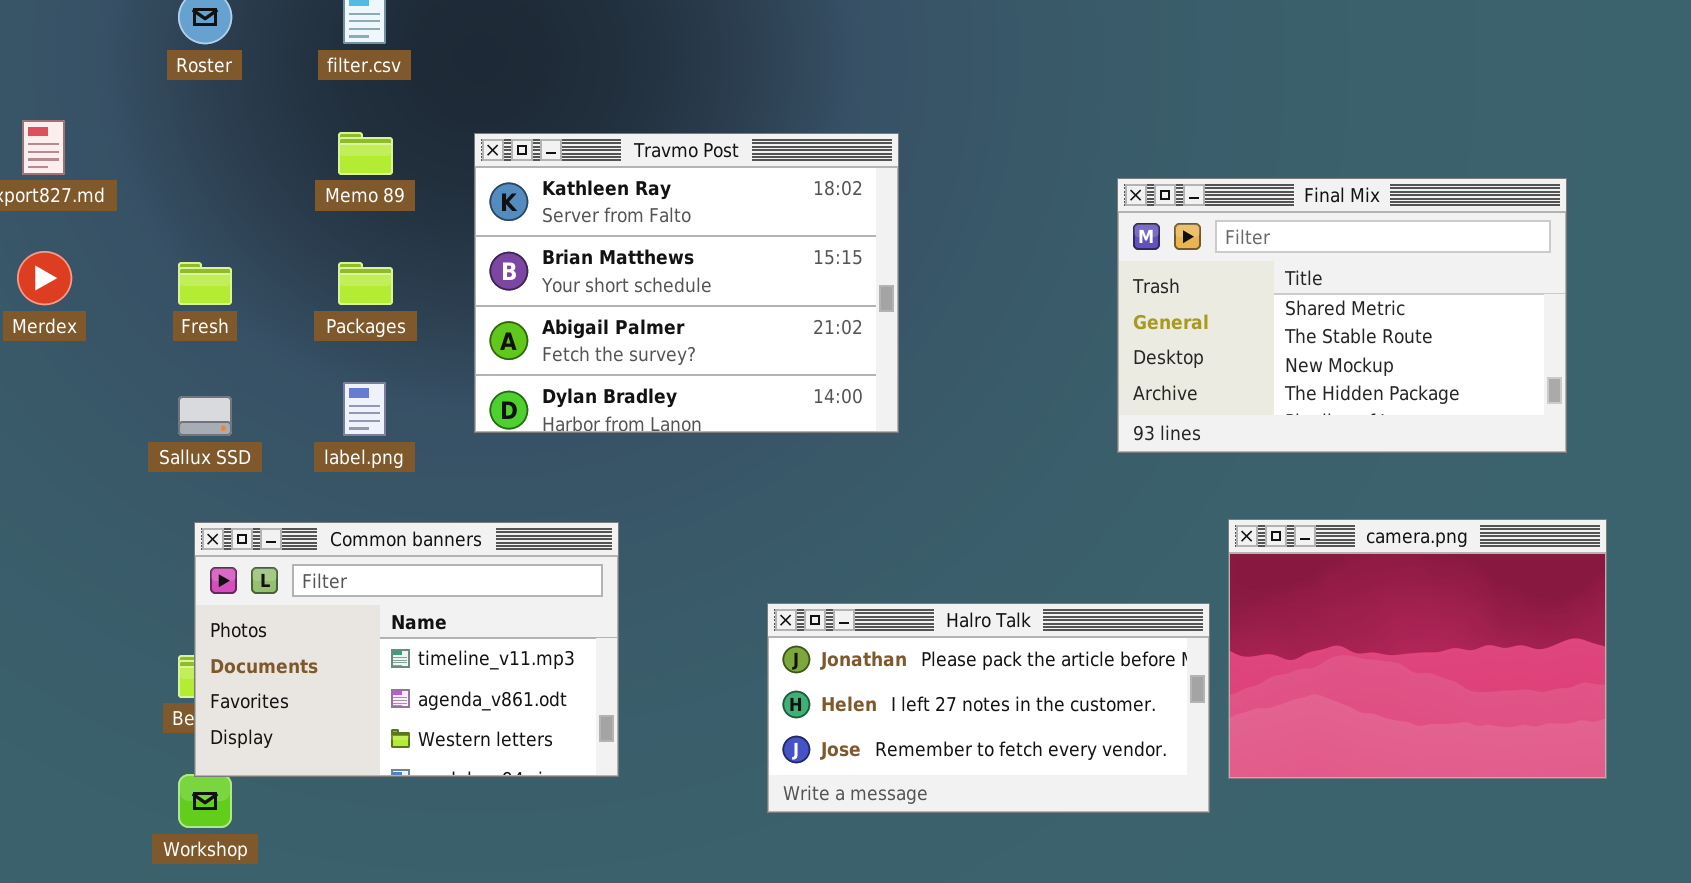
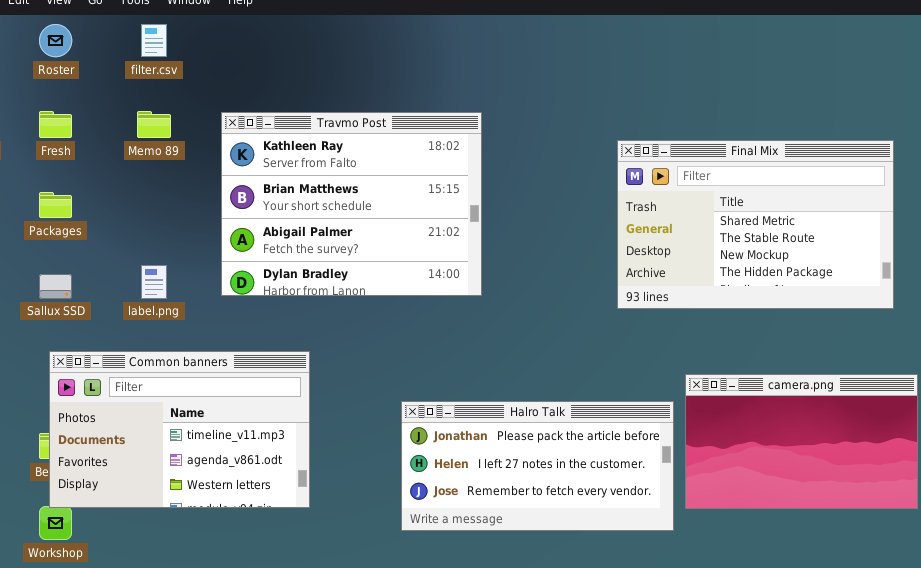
Fresh: [178,262,232,305] -> [39,111,72,138], moved
Packages: [338,262,393,305] -> [39,192,72,218], moved
camera.png: [1228,519,1607,779] -> [685,374,918,509], resized

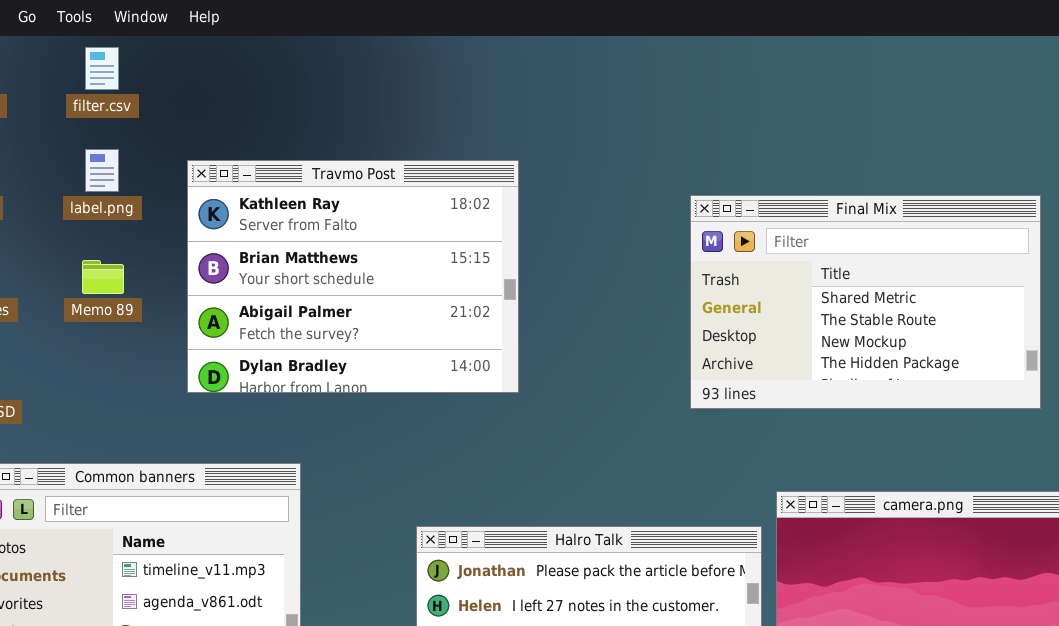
Memo 89: [137,111,171,138] -> [82,260,124,294], moved
label.png: [141,265,167,299] -> [85,149,119,192], moved

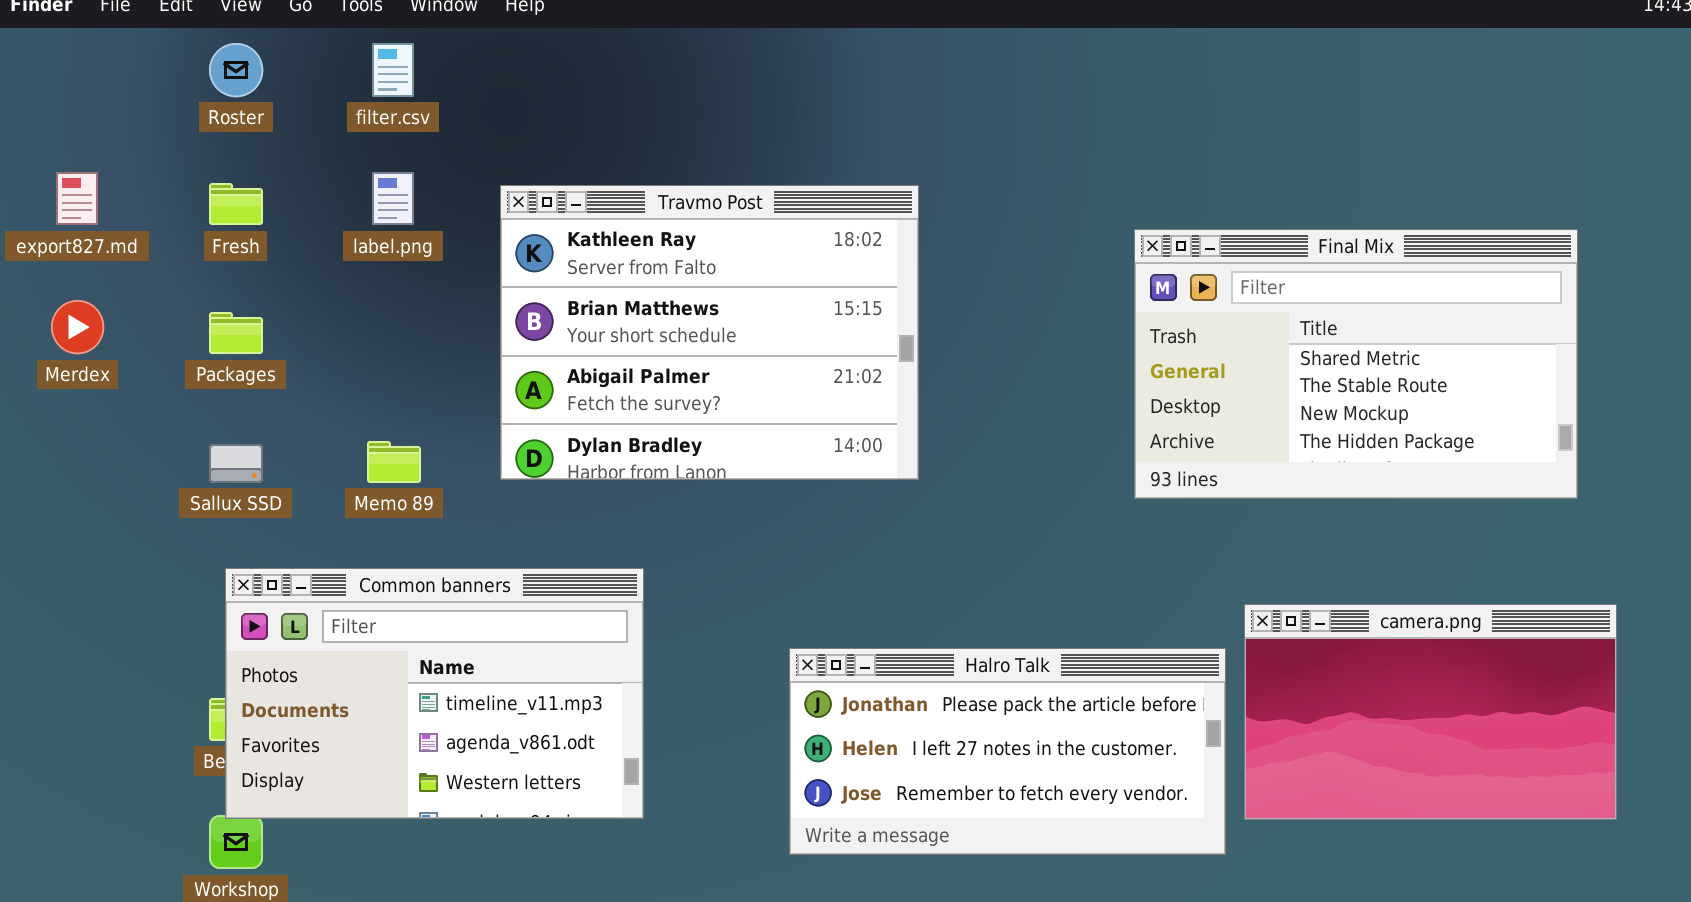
Memo 89: [82,260,124,294] -> [367,441,421,483], moved

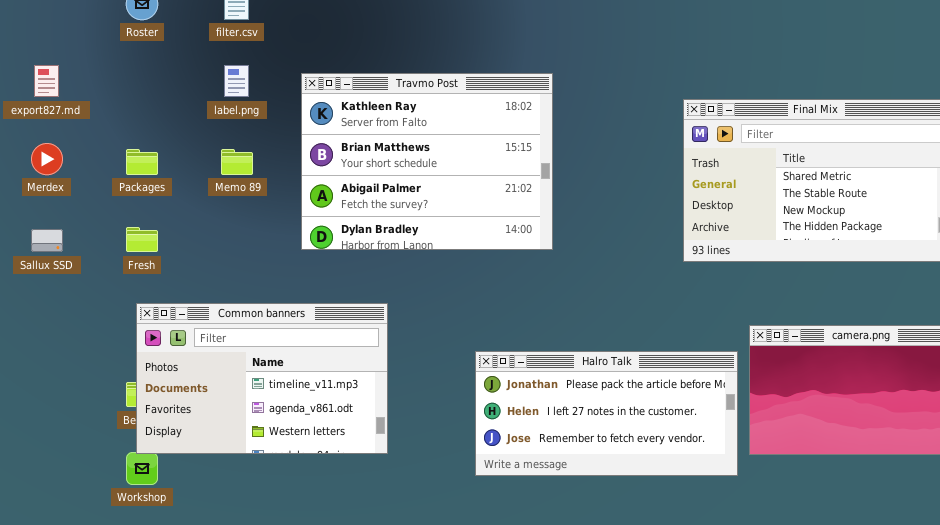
Fresh: [209,183,263,225] -> [126,227,158,252], moved
Memo 89: [367,441,421,483] -> [221,149,253,175], moved
Sallux SSD: [209,444,263,483] -> [31,229,63,252], moved

